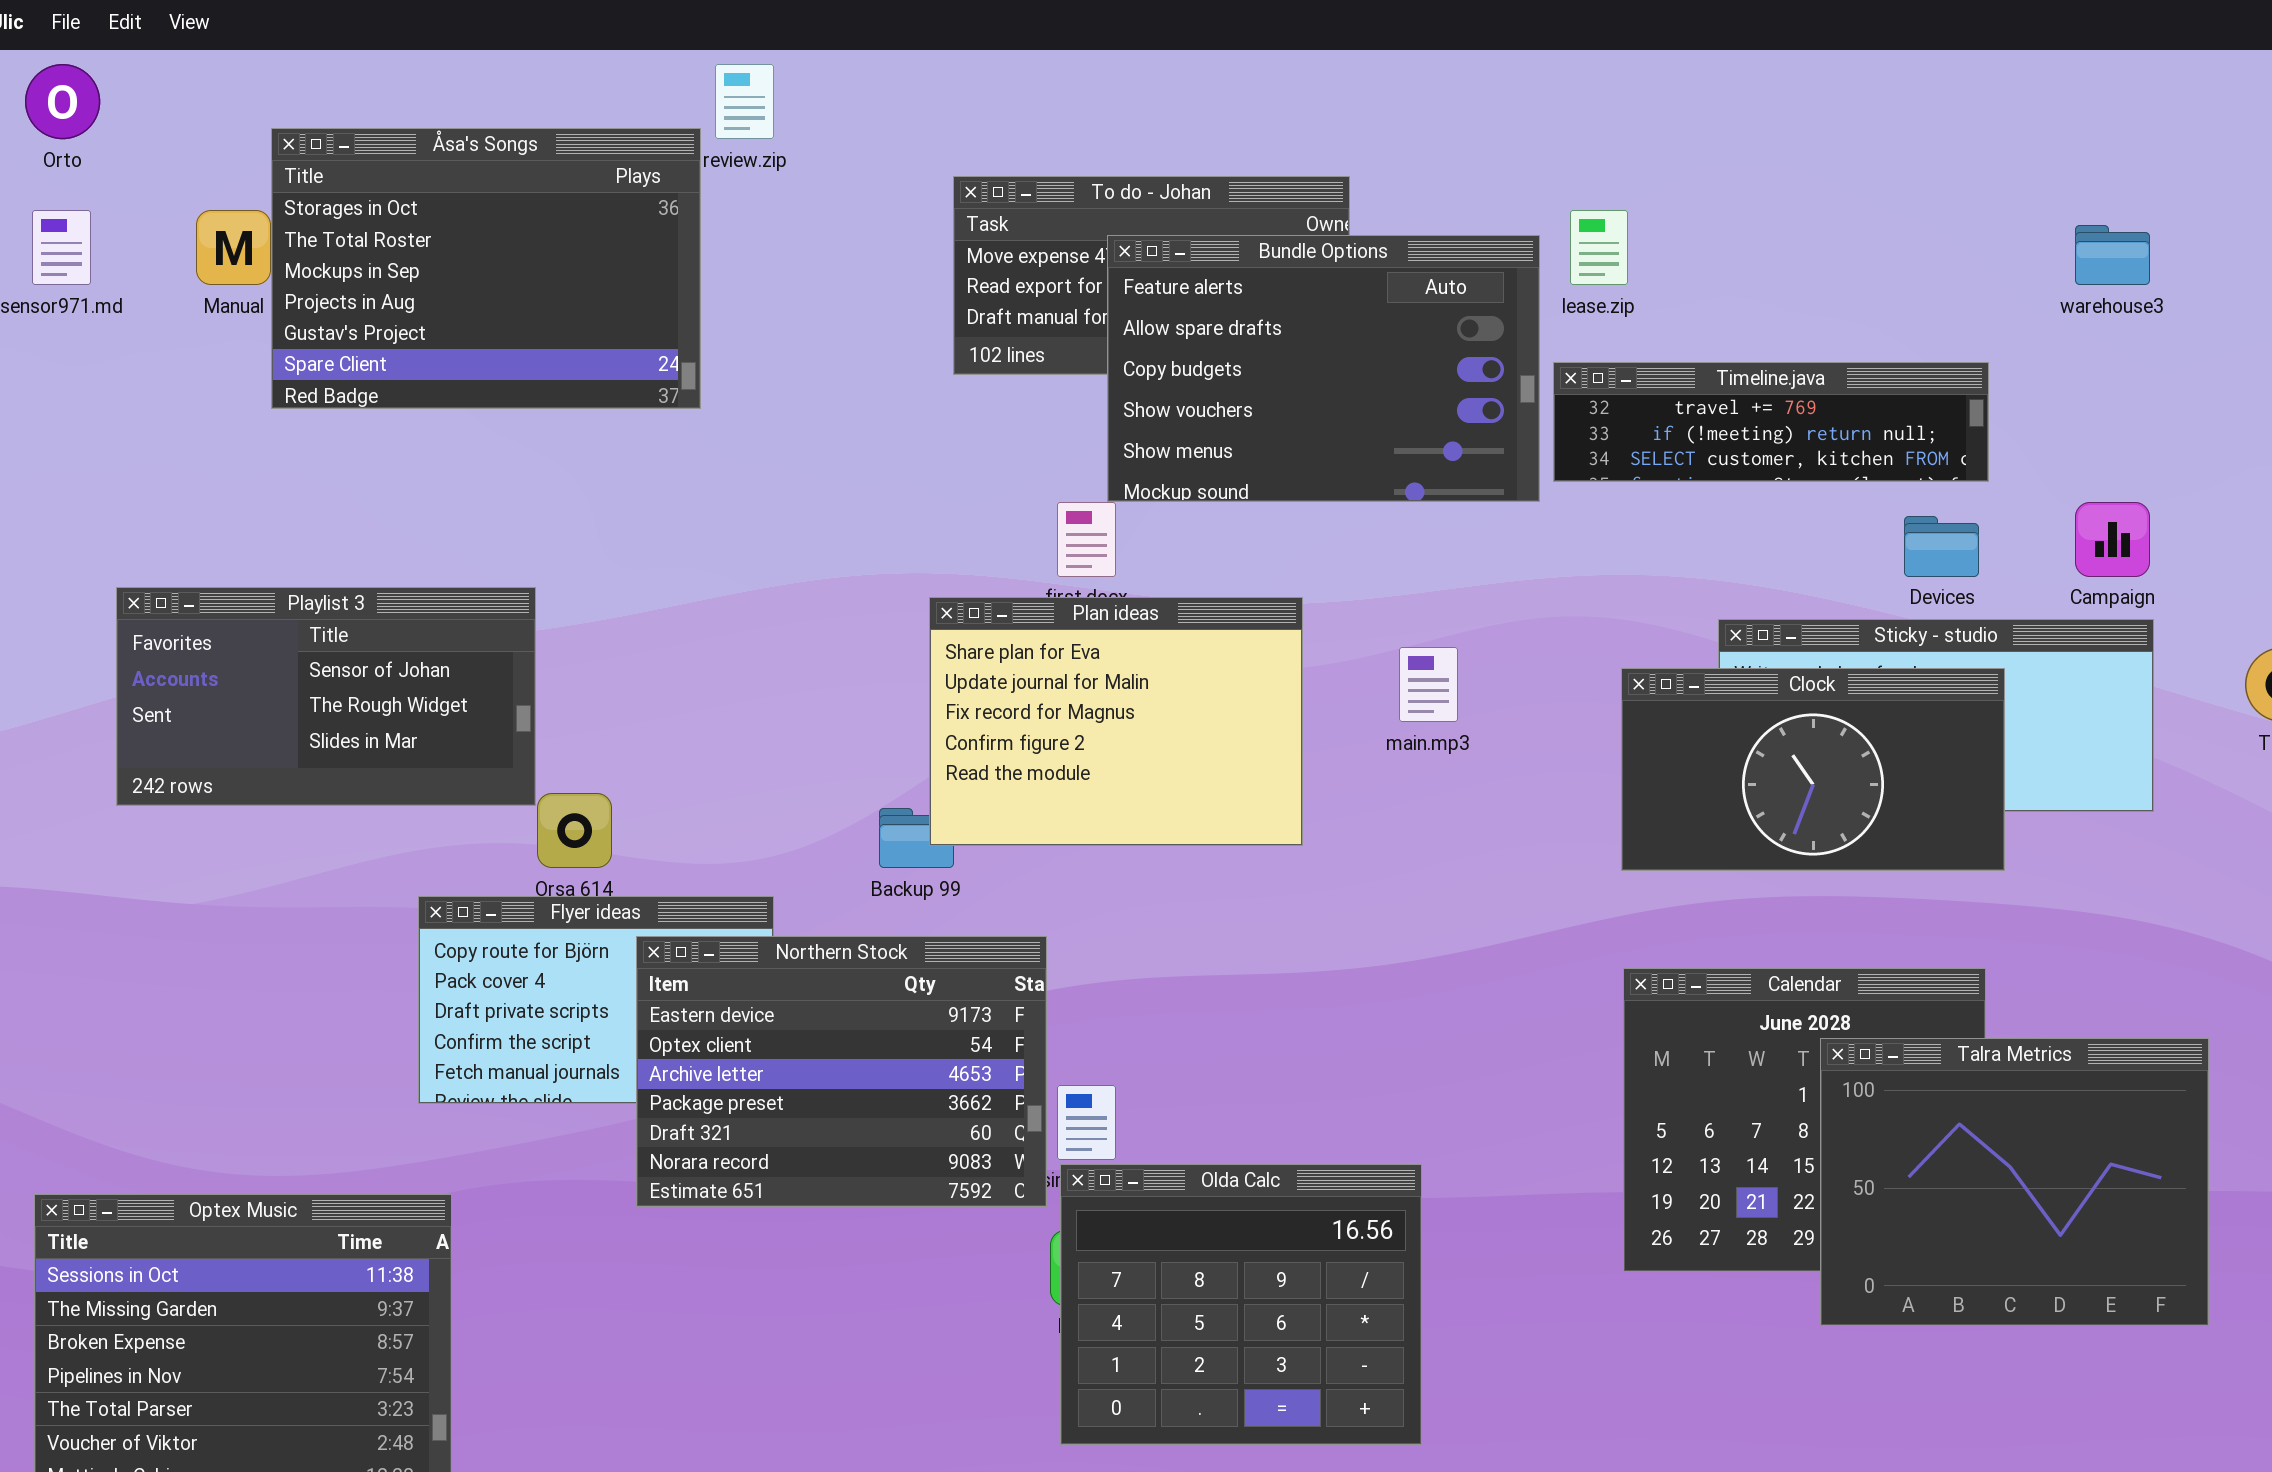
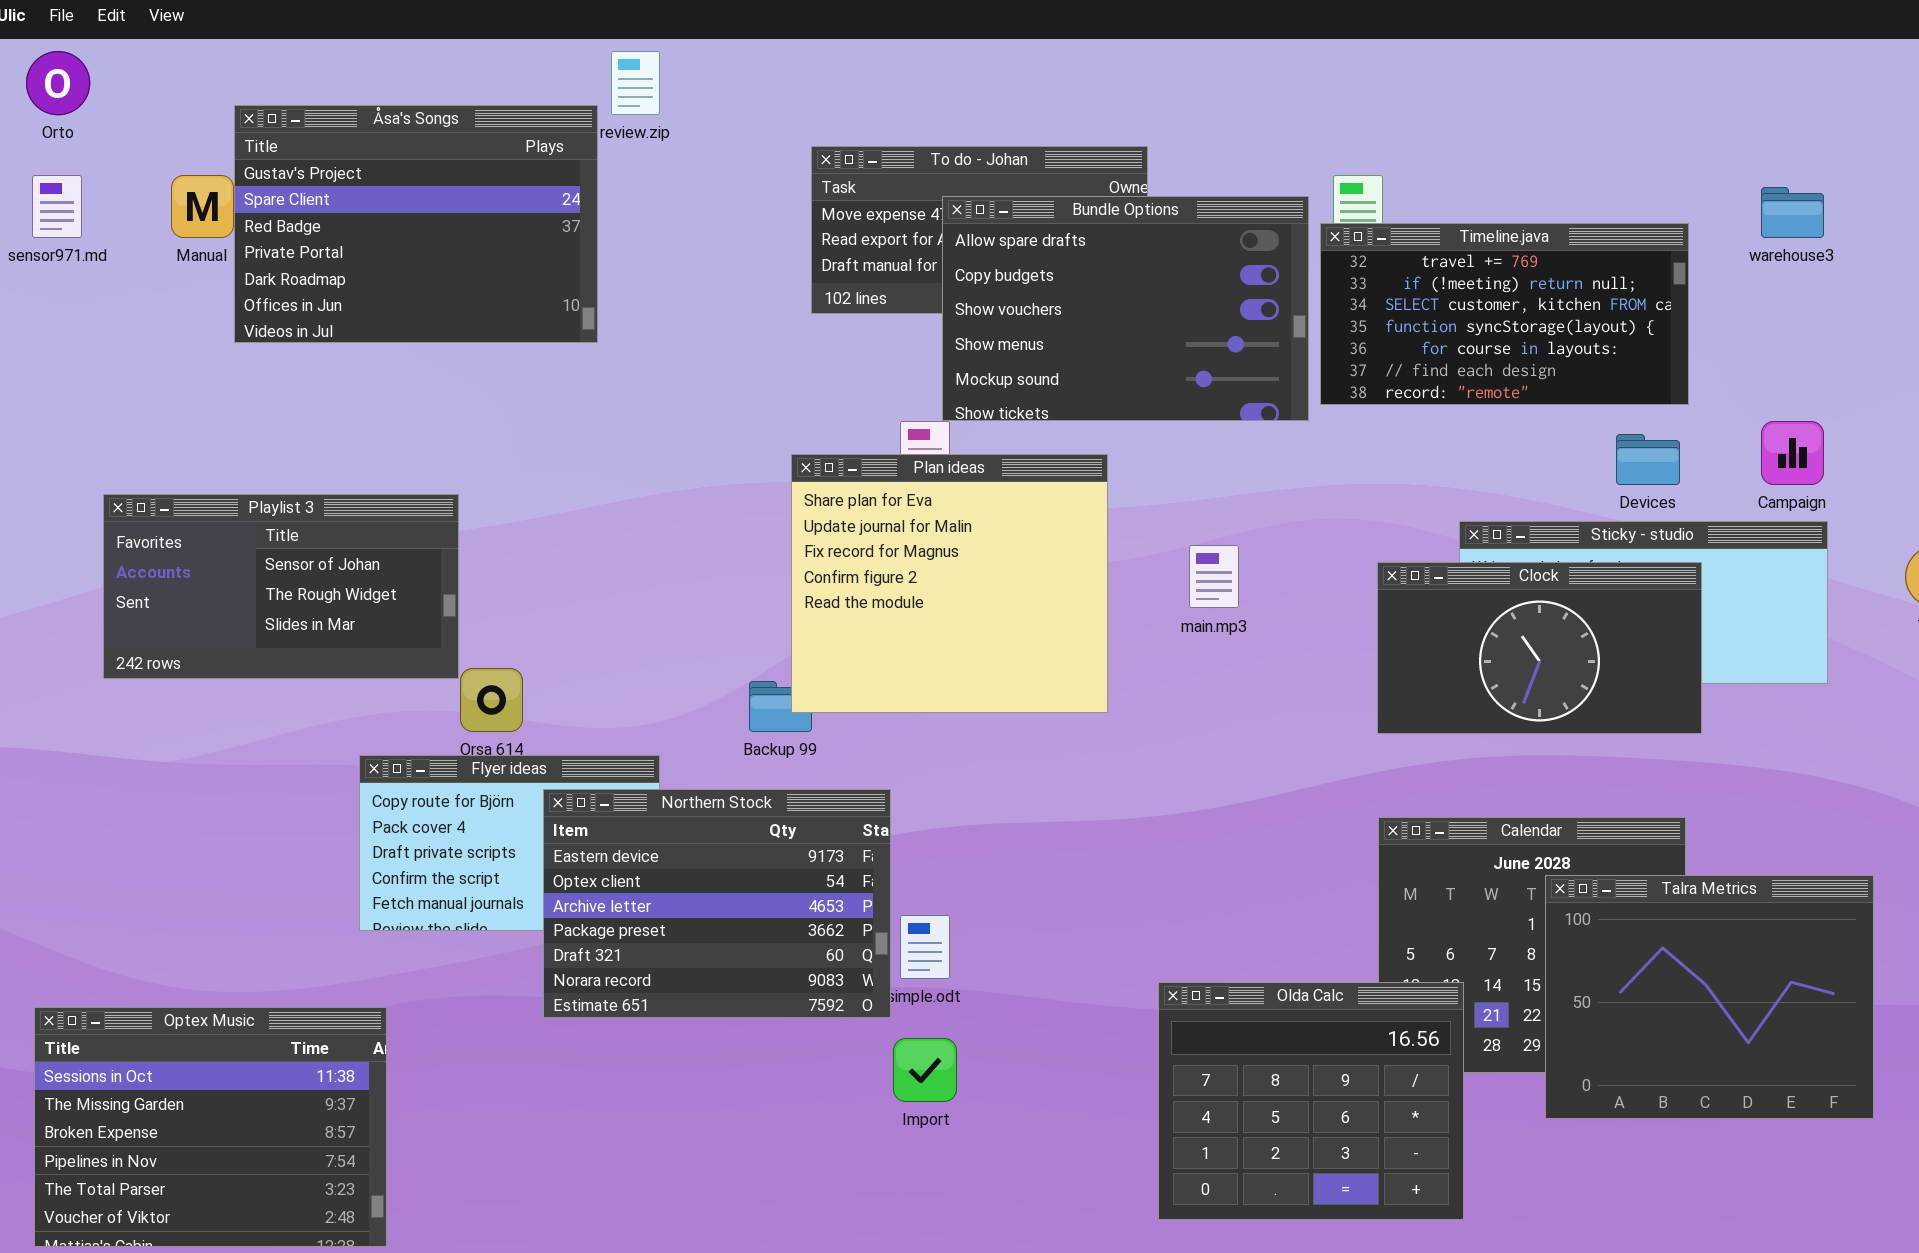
Åsa's Songs: [271,128,701,409] -> [234,105,598,343], scrolled down 4 rows
Bundle Options: [1107,235,1540,502] -> [942,196,1309,421], scrolled down 1 row
Timeline.java: [1553,362,1989,482] -> [1320,223,1689,405], resized
Plan ideas: [929,597,1303,846] -> [791,454,1108,713], resized
Olda Calc: [1060,1164,1422,1445] -> [1158,982,1464,1220], moved

